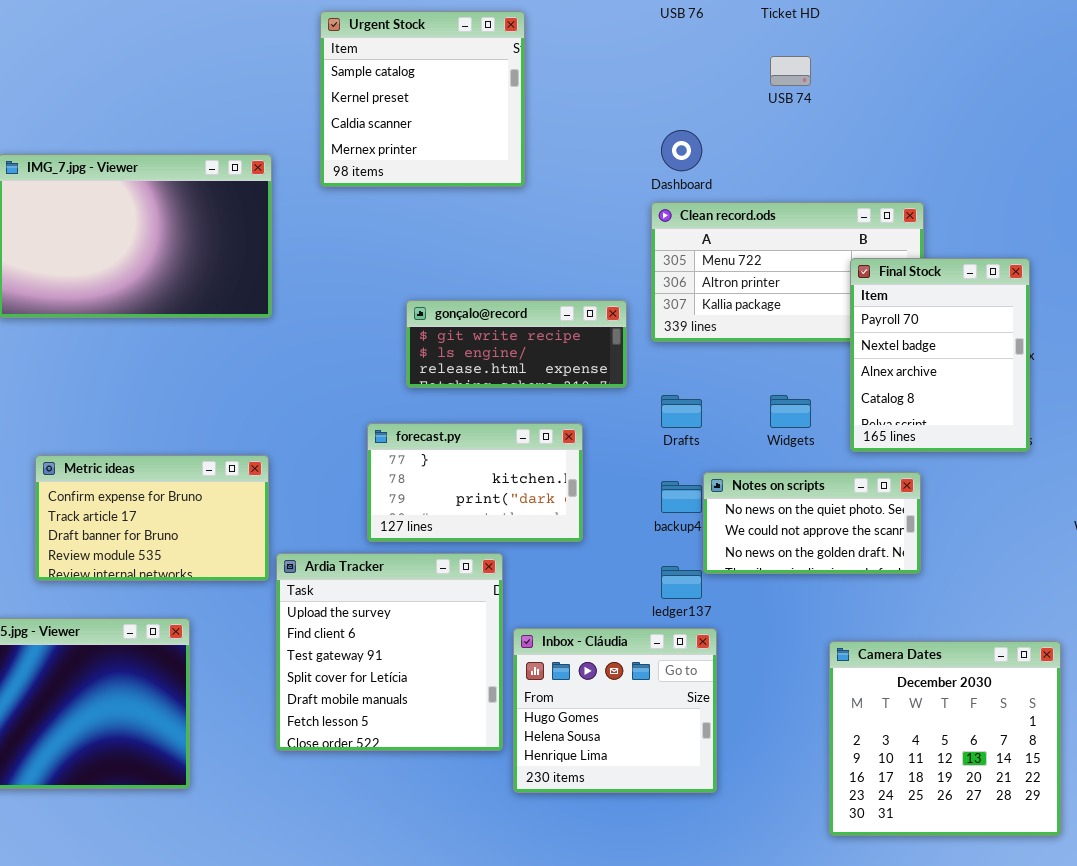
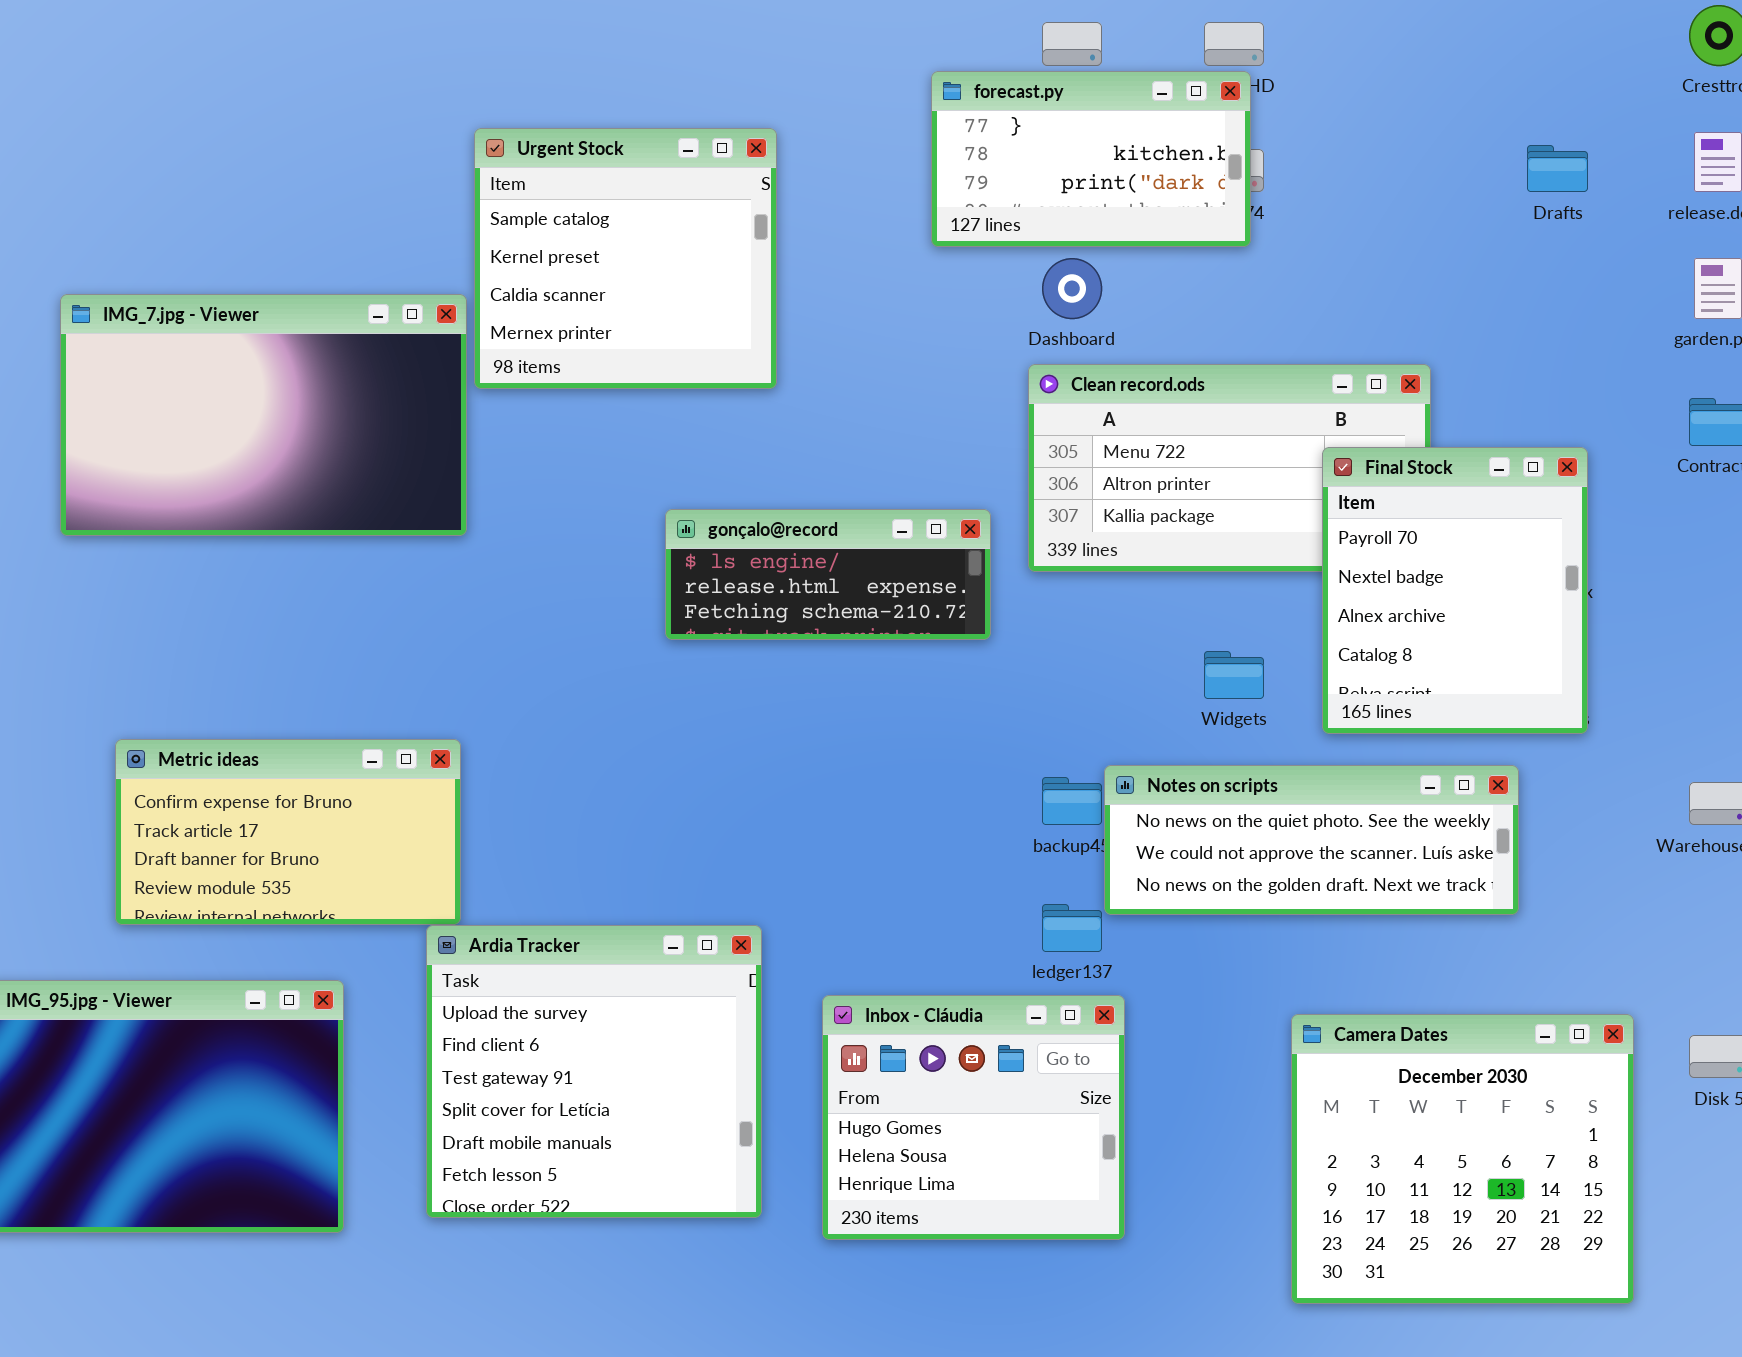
Urgent Stock: [320,11,525,187] -> [474,128,777,389], moved
gonçalo@record: [406,300,627,388] -> [665,509,991,640], scrolled down 1 row
Drafts: [661,395,702,428] -> [1527,145,1588,192], moved
forecast.py: [367,423,583,542] -> [931,71,1251,247], moved
Notes on scripts: [703,472,921,574] -> [1104,765,1519,915], resized
Ardia Tracker: [276,553,503,751] -> [426,925,762,1218], moved

